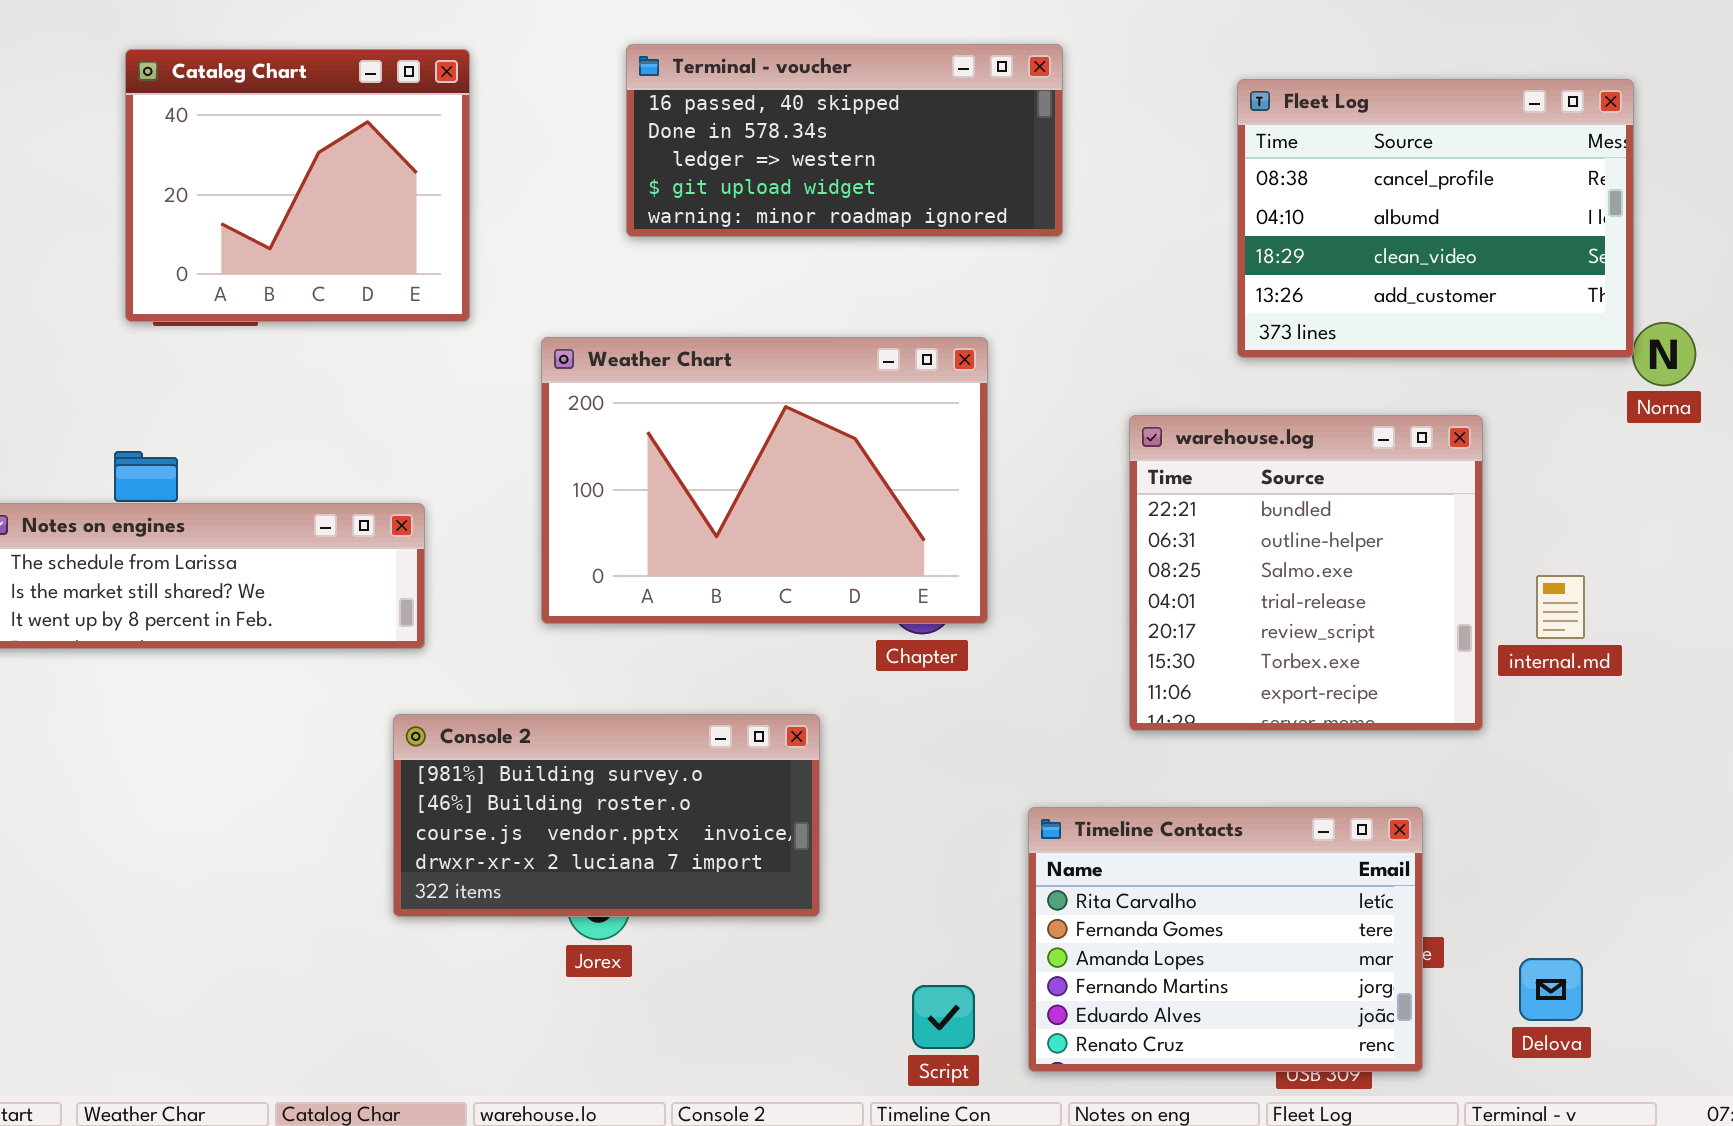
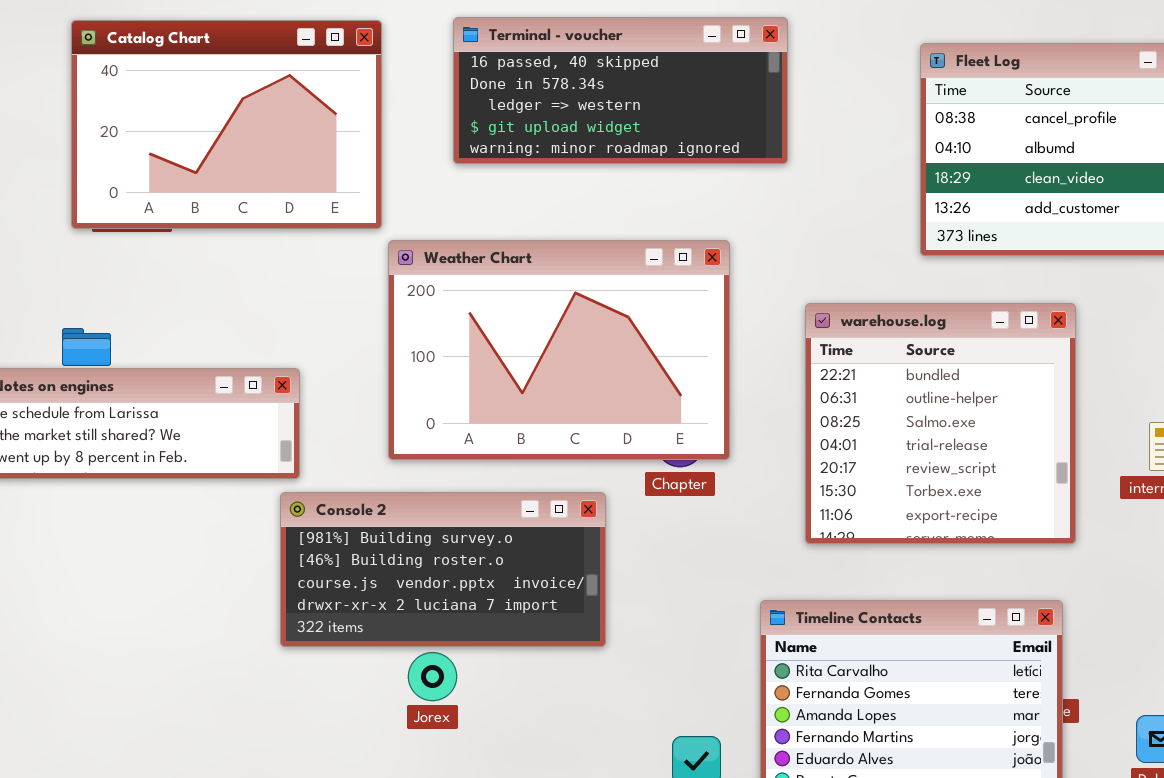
Catalog Chart: [125,49,470,322] -> [71,20,382,229], resized
warehouse.log: [1129,415,1483,731] -> [805,303,1076,544], moved
Console 2: [393,714,820,917] -> [280,492,606,647], moved

